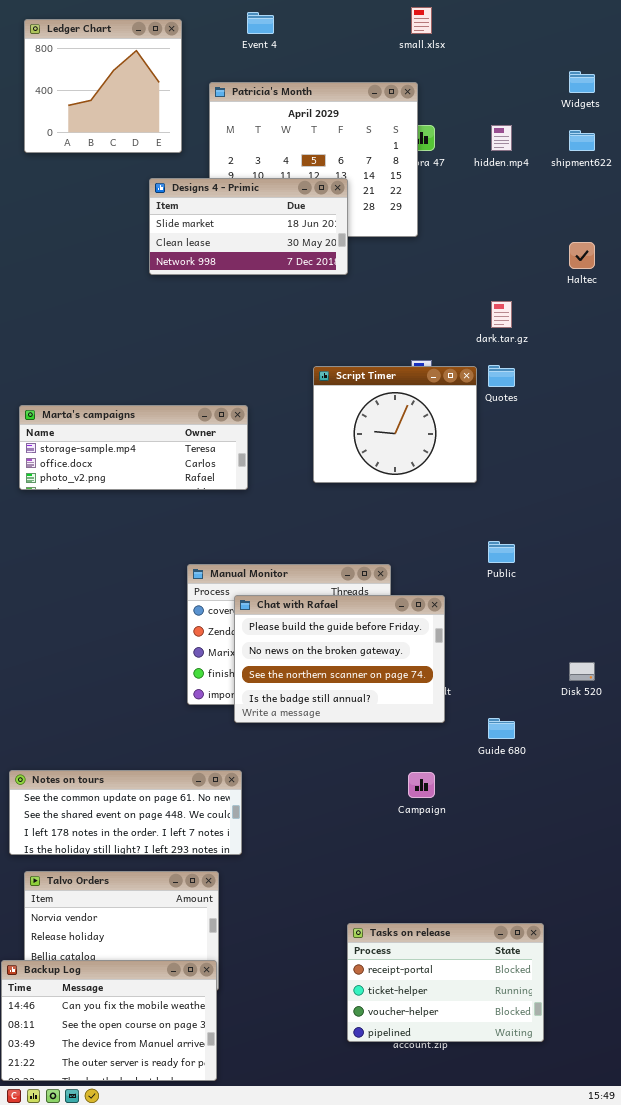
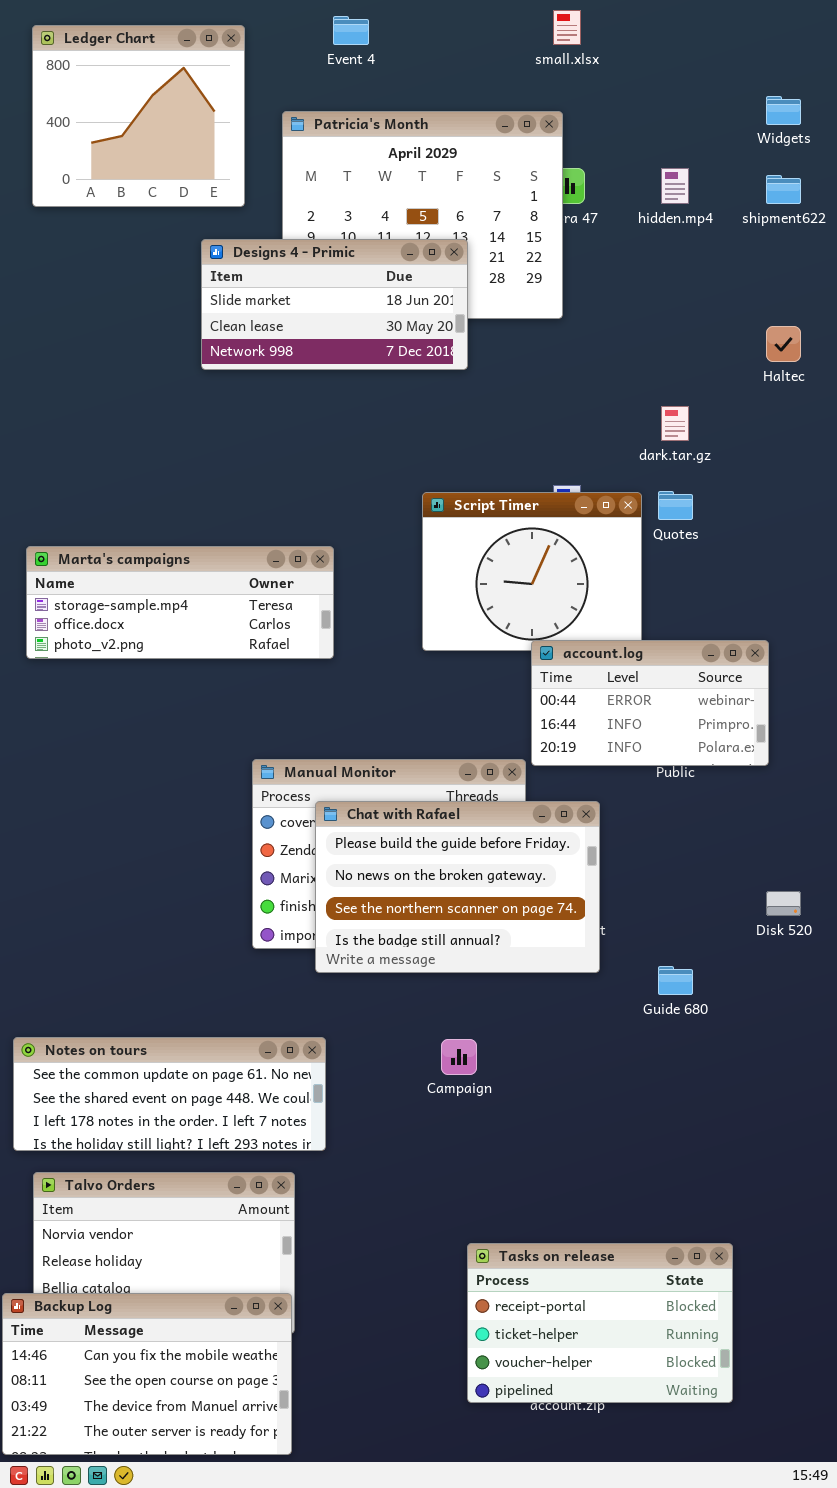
account.log: none -> [531,640,769,766], opened
Campaign: [408,772,435,798] -> [441,1039,477,1075], moved

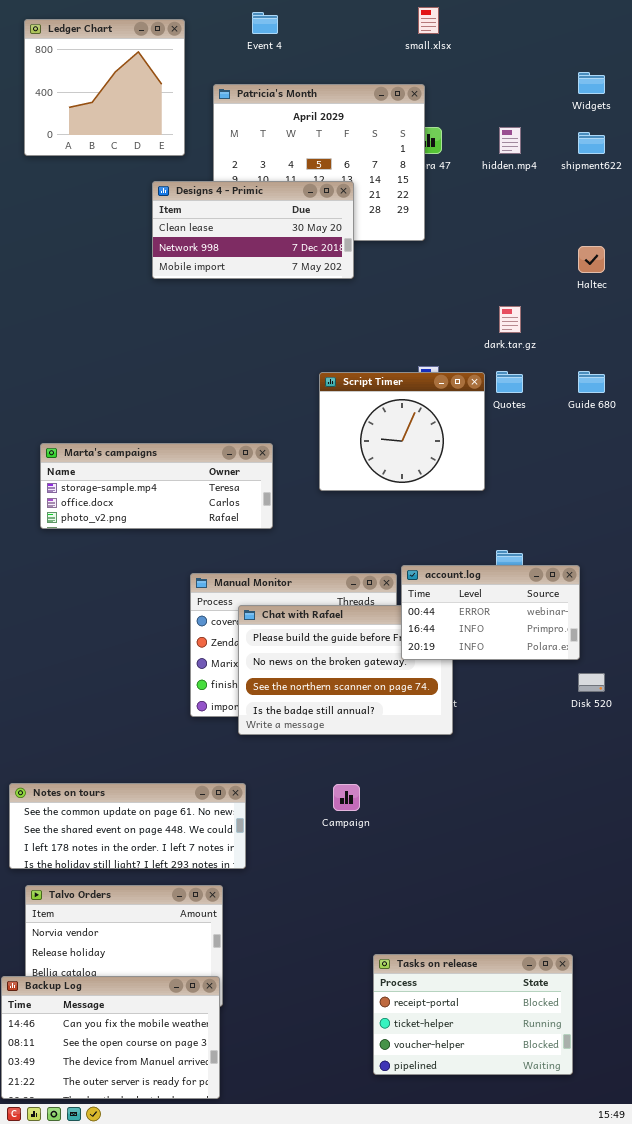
Designs 4 - Primic: [201,239,468,370] -> [152,181,354,279], scrolled down 1 row
Marta's campaigns: [26,546,334,659] -> [40,443,273,529], moved
account.log: [531,640,769,766] -> [401,565,580,660], moved
Guide 680: [658,966,693,995] -> [578,371,605,393], moved
Tasks on release: [467,1243,733,1403] -> [373,954,573,1075], moved

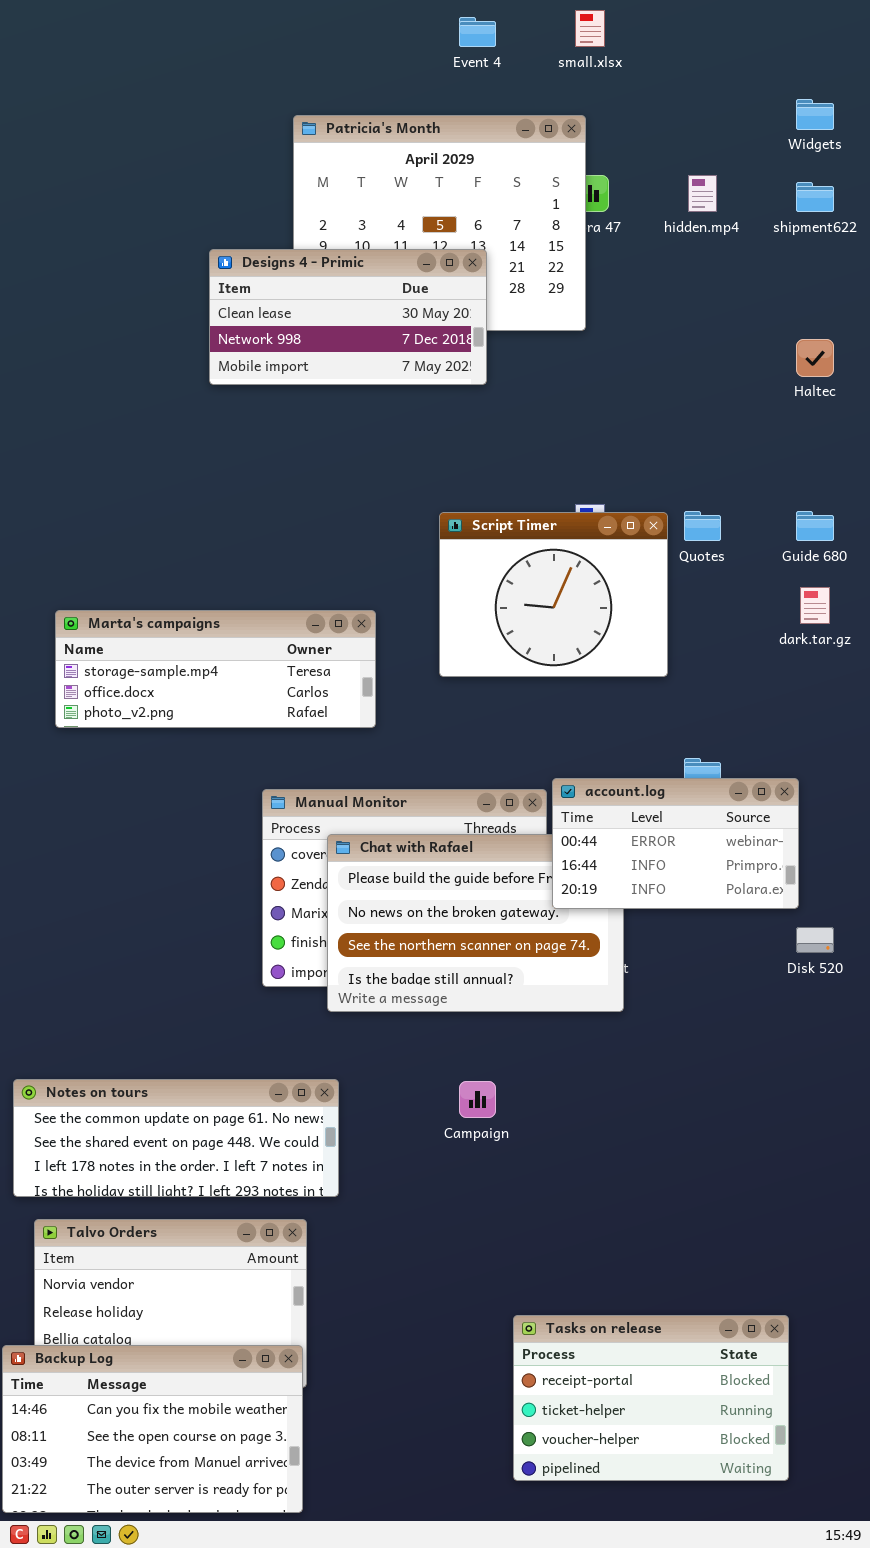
Event 4: [252,12,278,34] -> [459,17,496,47], moved
Ledger Chart: [24,19,185,156] -> none, closed
dark.tar.gz: [499,306,521,333] -> [800,587,830,624], moved

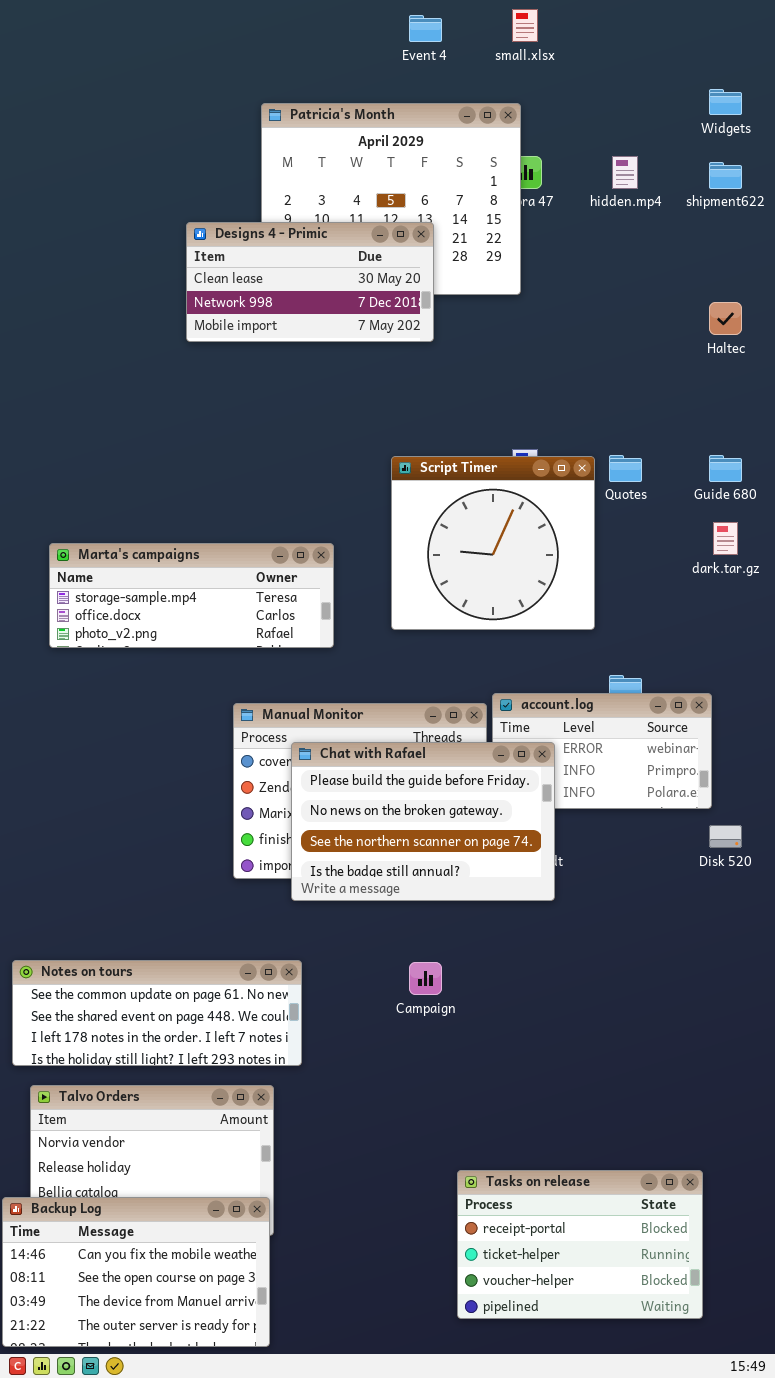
Script Timer: [439,512,668,677] -> [391,456,595,630], resized
Chat with Rafael: [327,834,624,1012] -> [291,742,555,901], raised

